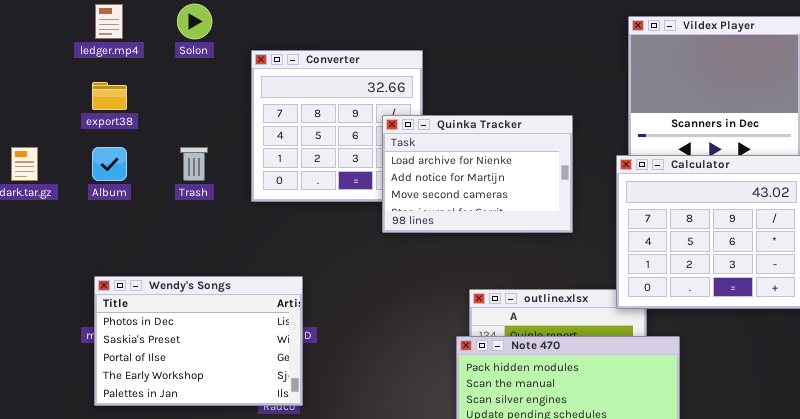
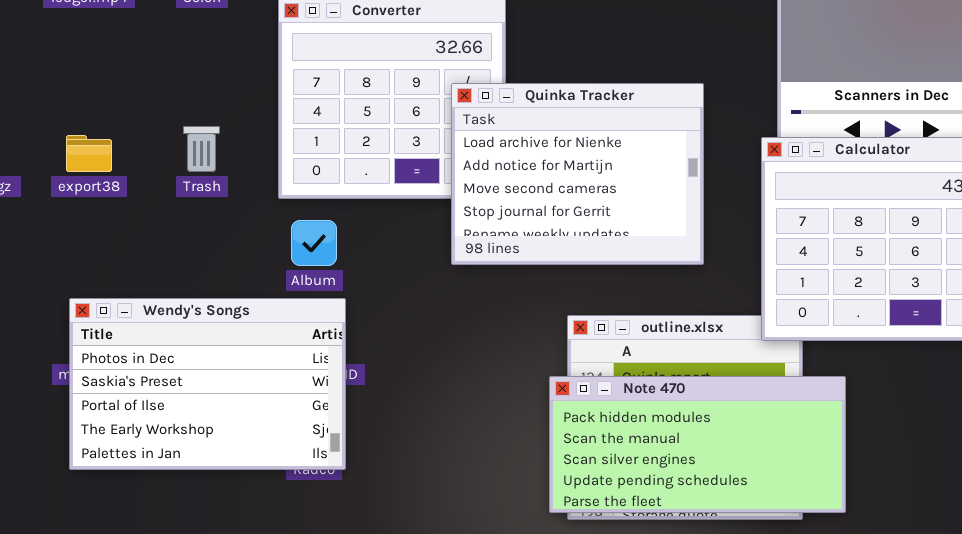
export38: [92,82,127,110] -> [66,135,112,172], moved
Quinka Tracker: [382,115,573,233] -> [451,83,704,265], resized
Album: [92,147,127,181] -> [291,220,337,266], moved

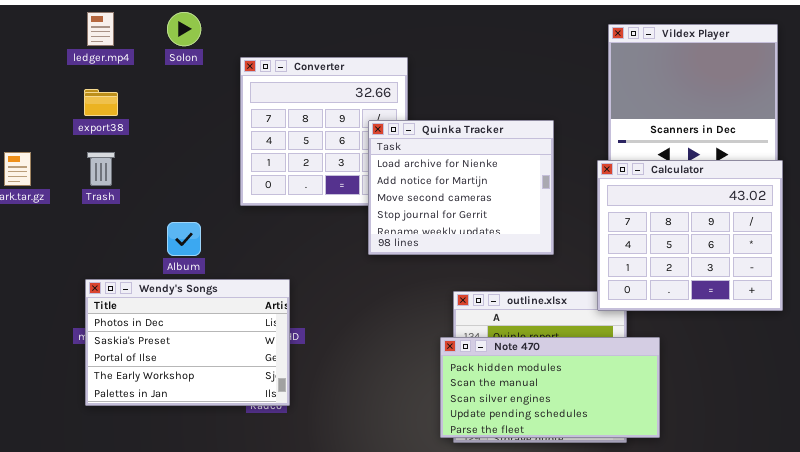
Trash: [183,126,220,172] -> [87,152,115,186], moved
export38: [66,135,112,172] -> [84,89,118,116], moved
Album: [291,220,337,266] -> [167,222,201,256], moved

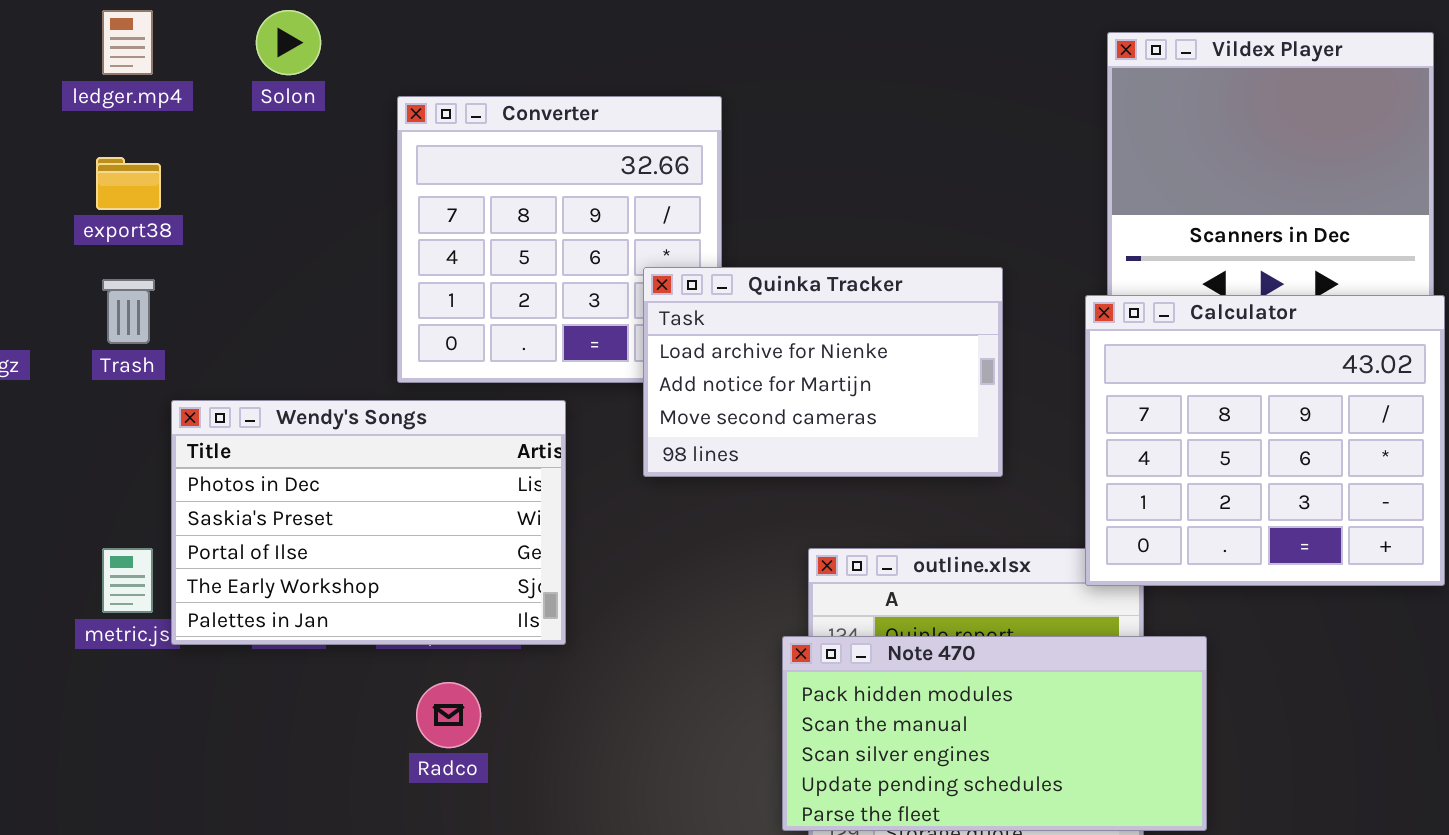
Quinka Tracker: [368,120,554,255] -> [643,267,1003,477], resized
Wendy's Songs: [85,279,290,406] -> [171,400,566,645], moved

